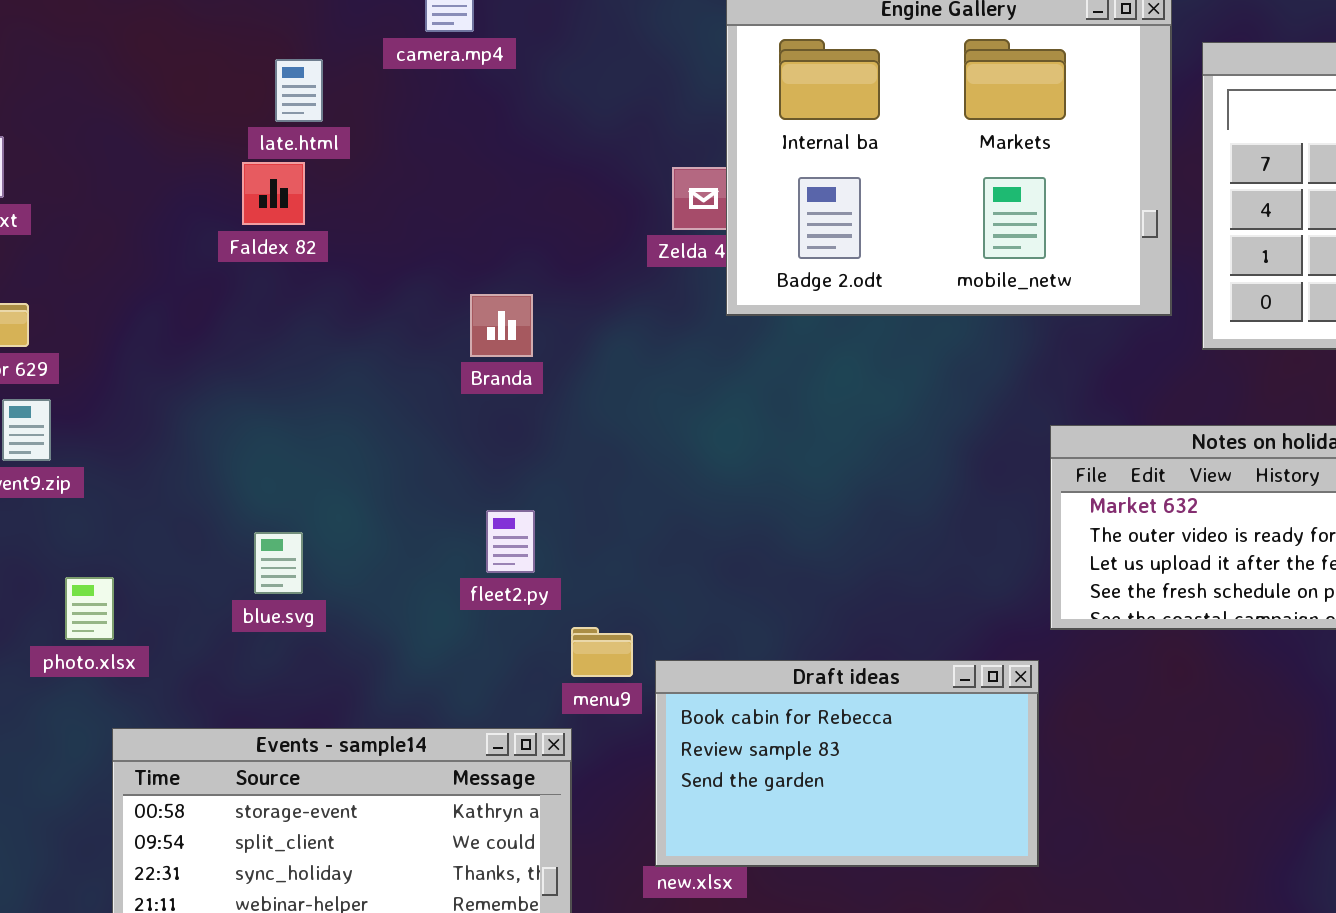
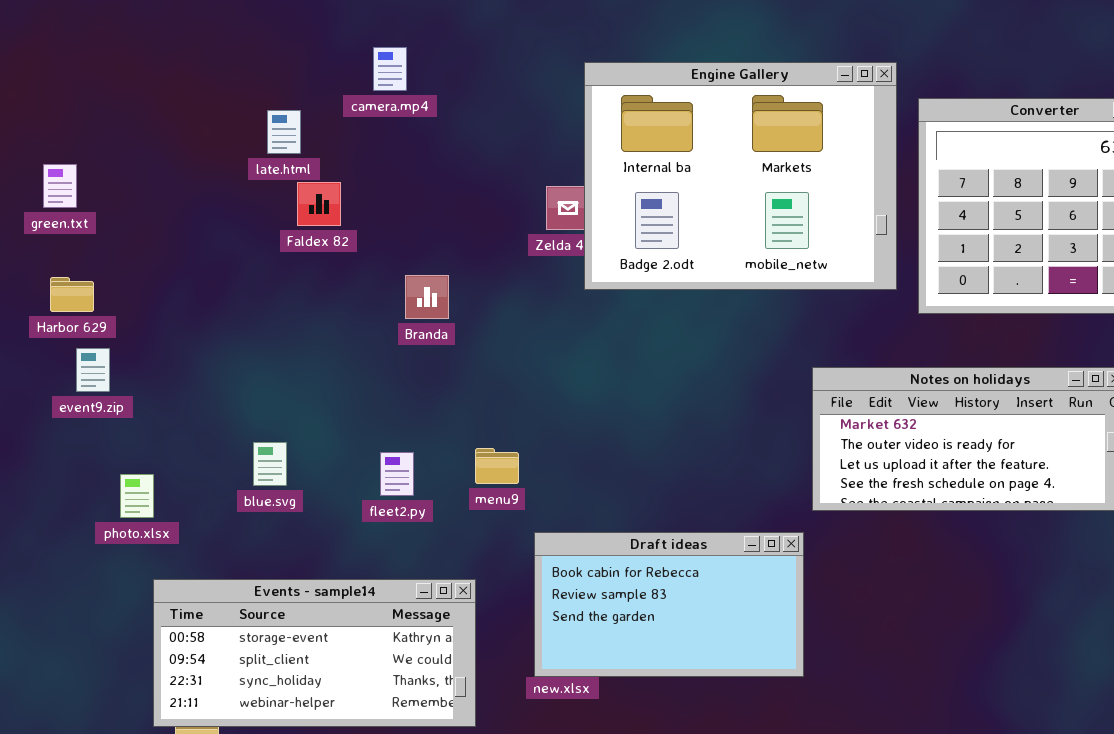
Faldex 82: [242,162,305,225] -> [297,182,341,226], moved
fleet2.py: [486,510,535,573] -> [380,452,414,496], moved
menu9: [571,627,633,677] -> [475,448,519,484], moved

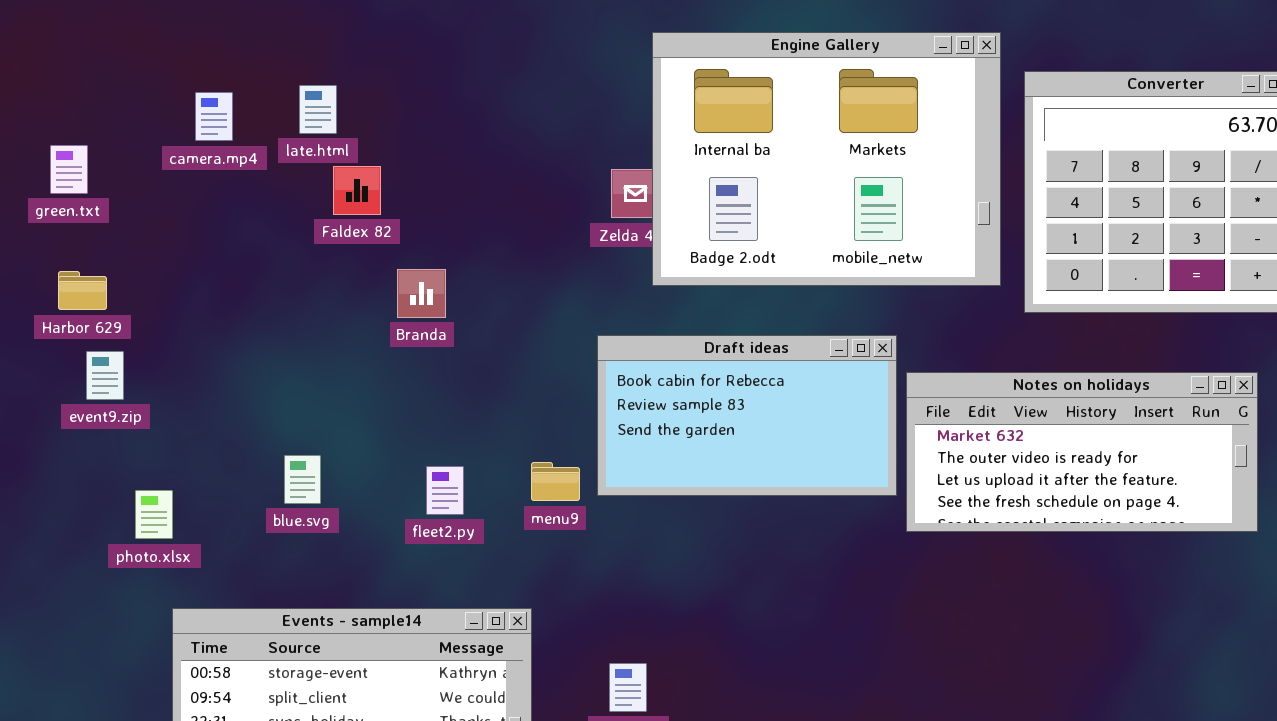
camera.mp4: [373,47,407,91] -> [195,92,233,141], moved
Branda: [405,275,449,319] -> [397,269,446,318], moved
Draft ideas: [534,532,804,677] -> [597,335,897,496], moved

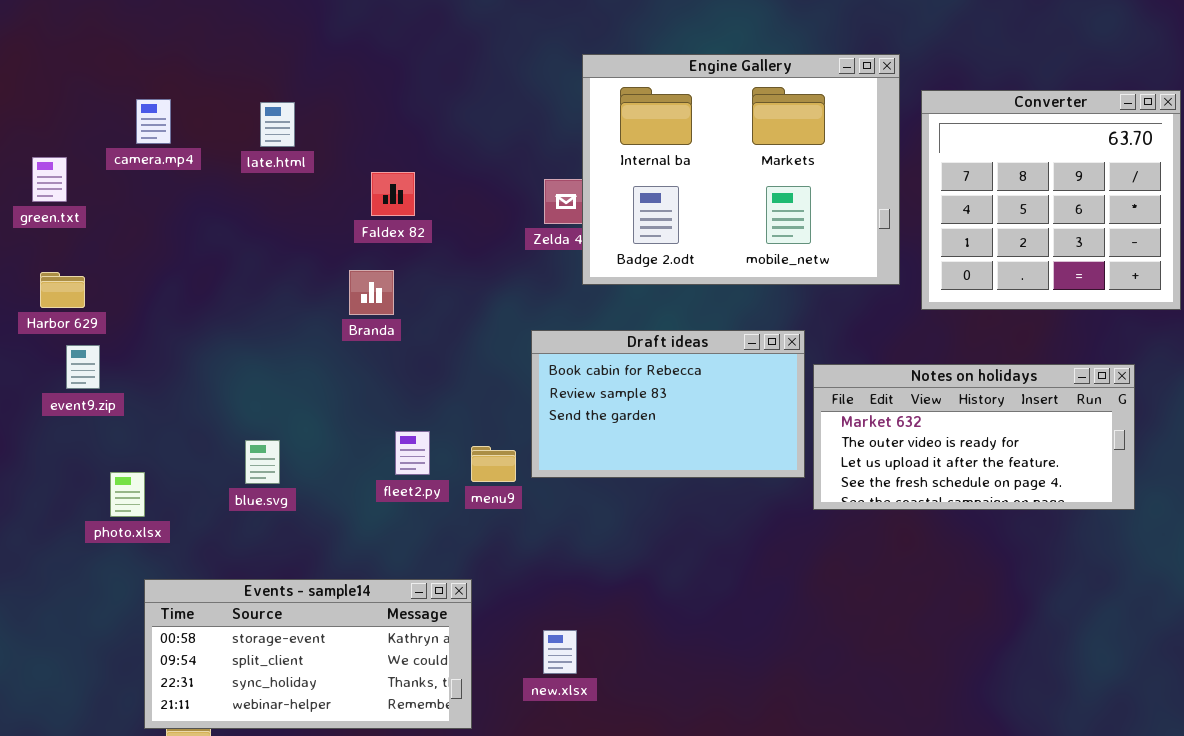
camera.mp4: [195,92,233,141] -> [136,99,171,144], moved
Faldex 82: [333,166,381,215] -> [371,172,415,216], moved
fleet2.py: [426,466,464,515] -> [395,431,430,475], moved

